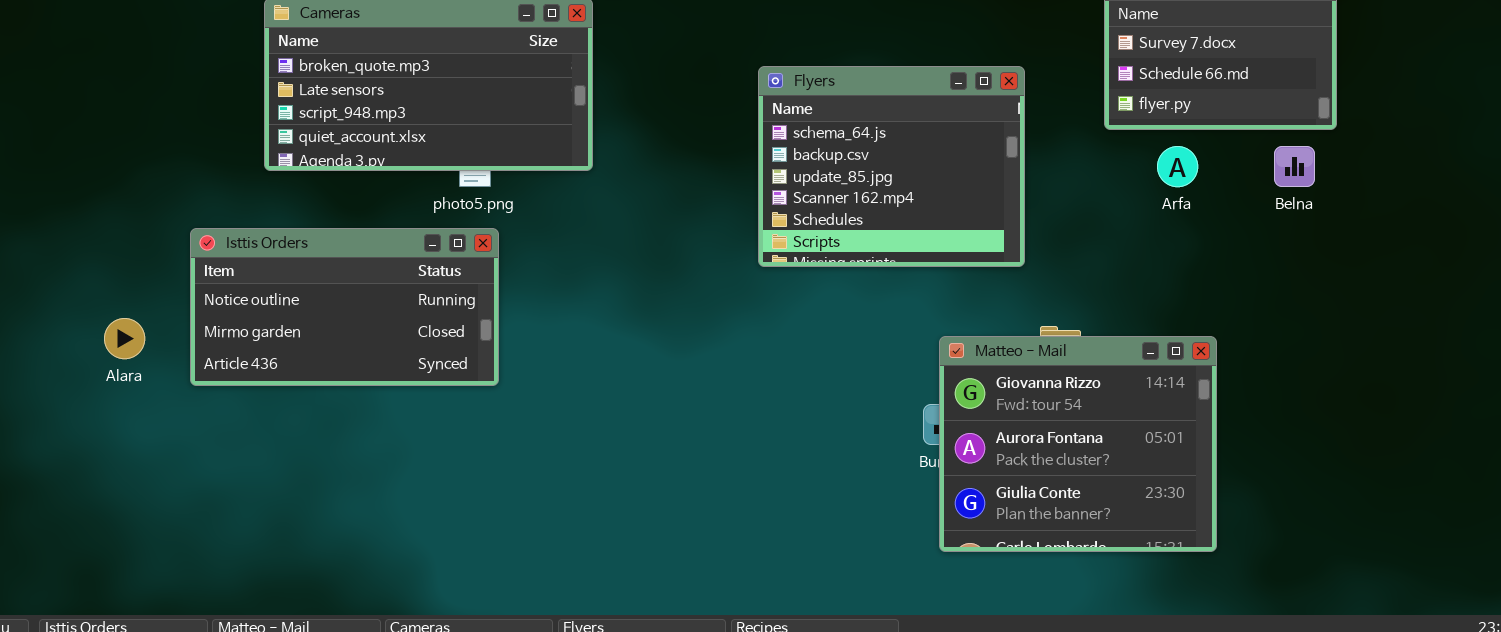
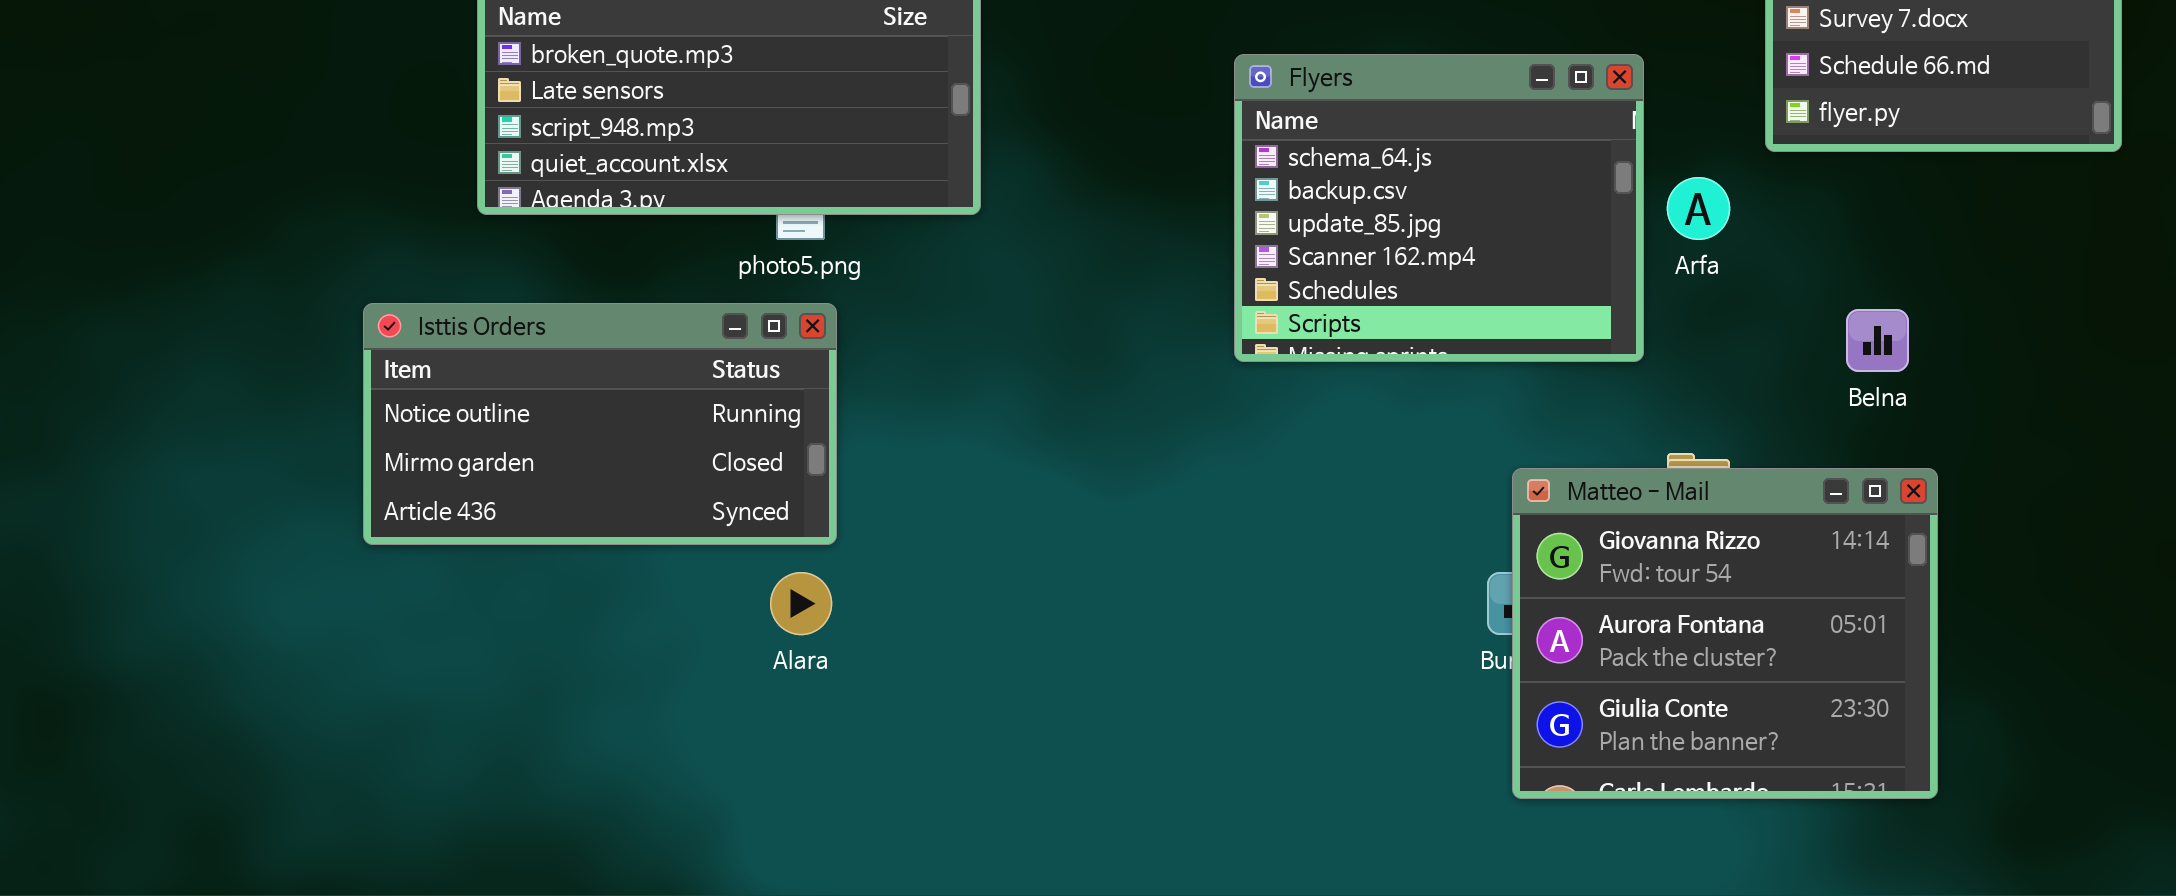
Arfa: [1157,146,1198,187] -> [1667,177,1730,240], moved
Belna: [1274,146,1315,187] -> [1846,309,1909,372], moved
Alara: [104,318,145,359] -> [770,572,832,635], moved

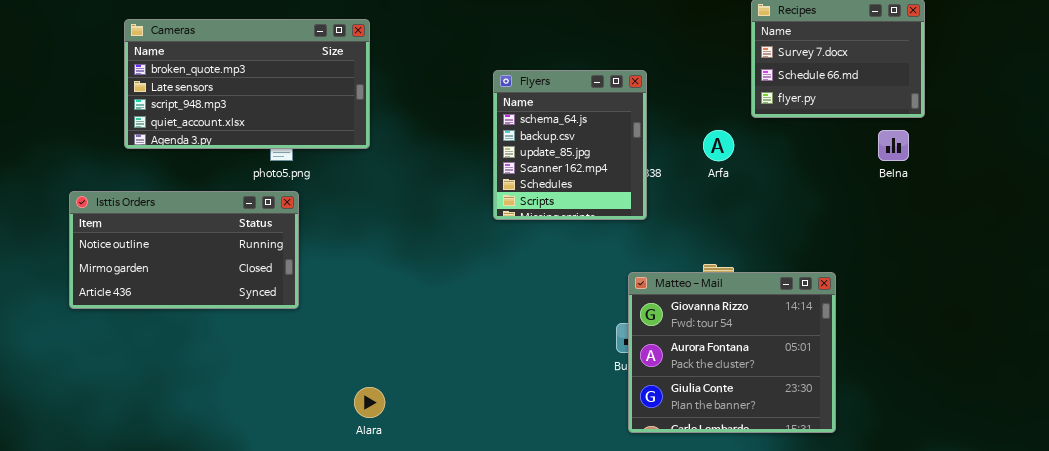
Flyers: [1234,54,1644,362] -> [493,70,647,220], resized
Belna: [1846,309,1909,372] -> [878,130,909,161], moved
Alara: [770,572,832,635] -> [354,387,385,418], moved

